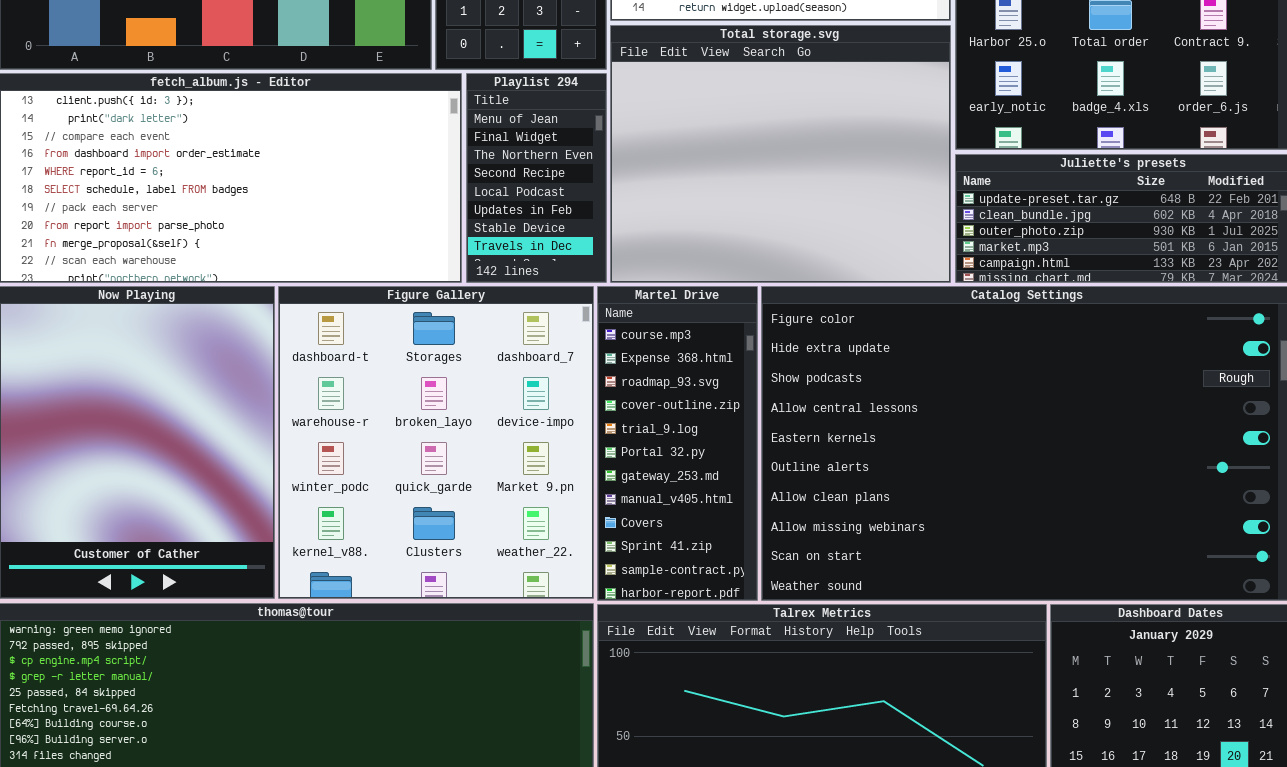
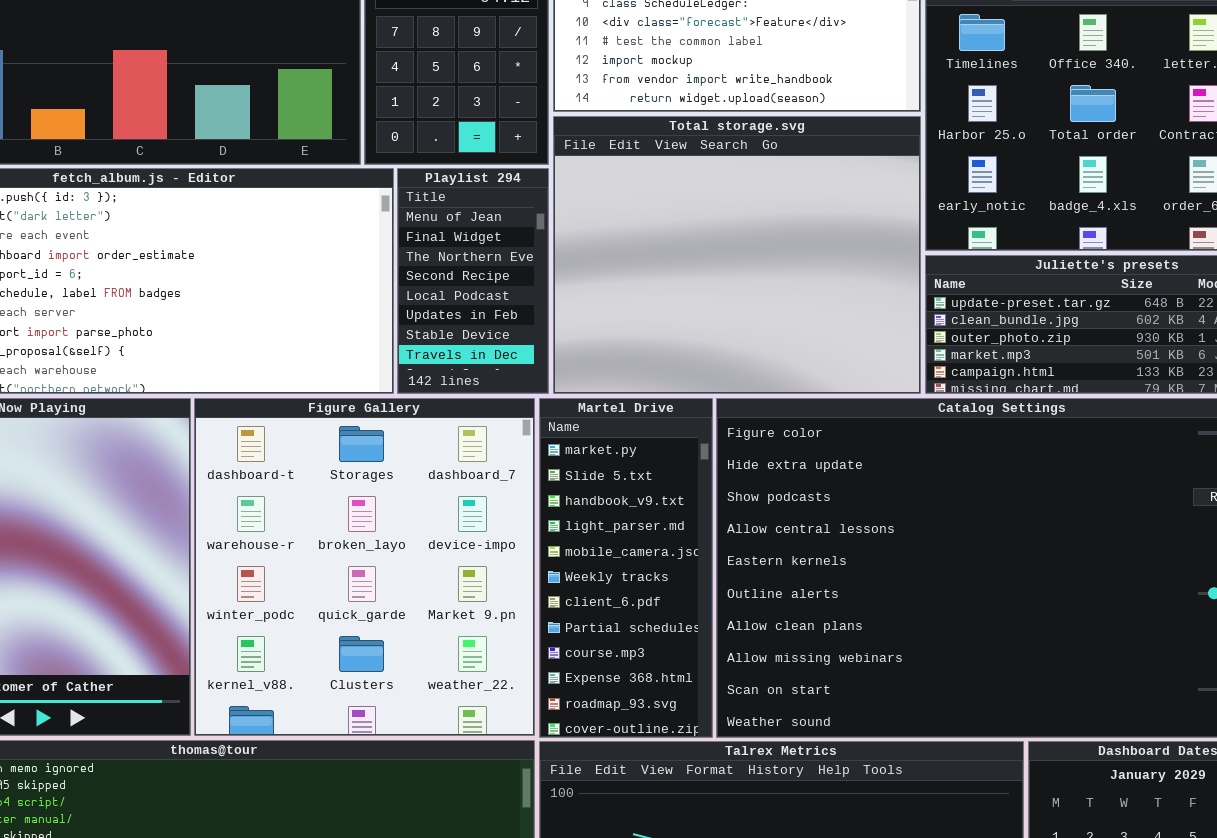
Martel Drive: [597,286,758,601] -> [539,398,713,738], scrolled up 8 rows

